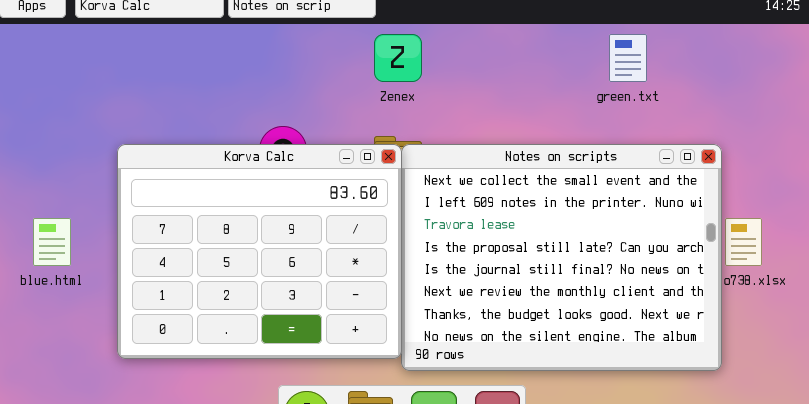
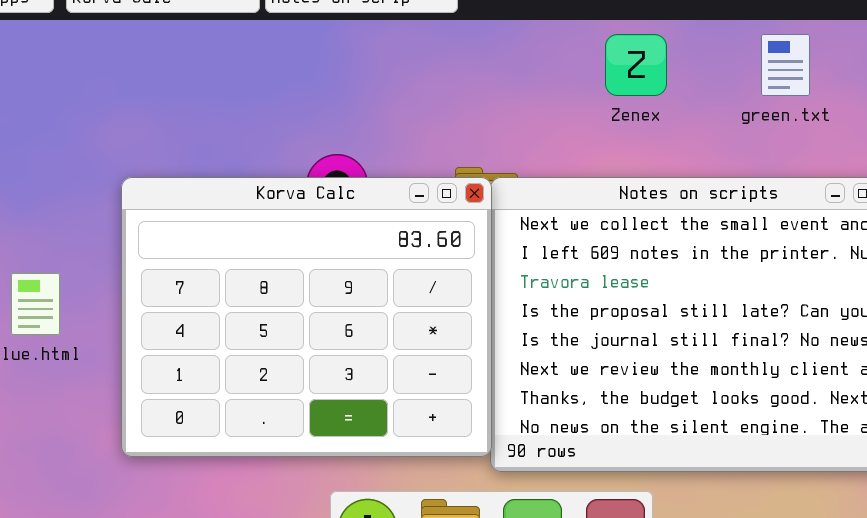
Zenex: [374,34,422,82] -> [605,34,667,96], moved

